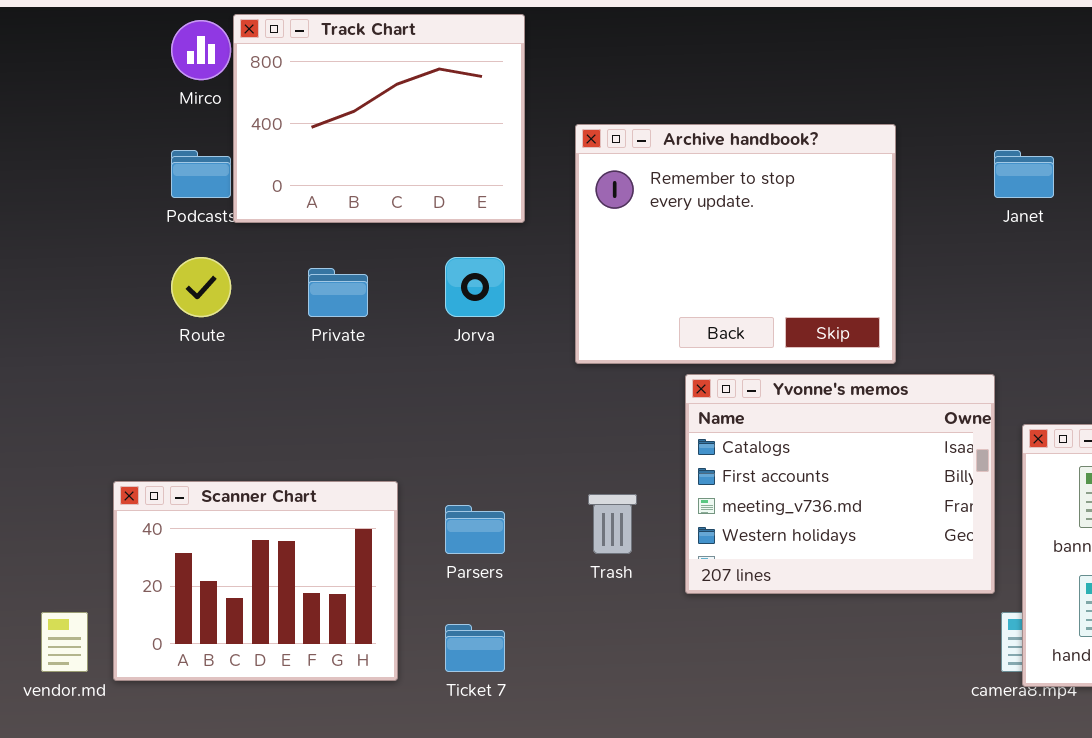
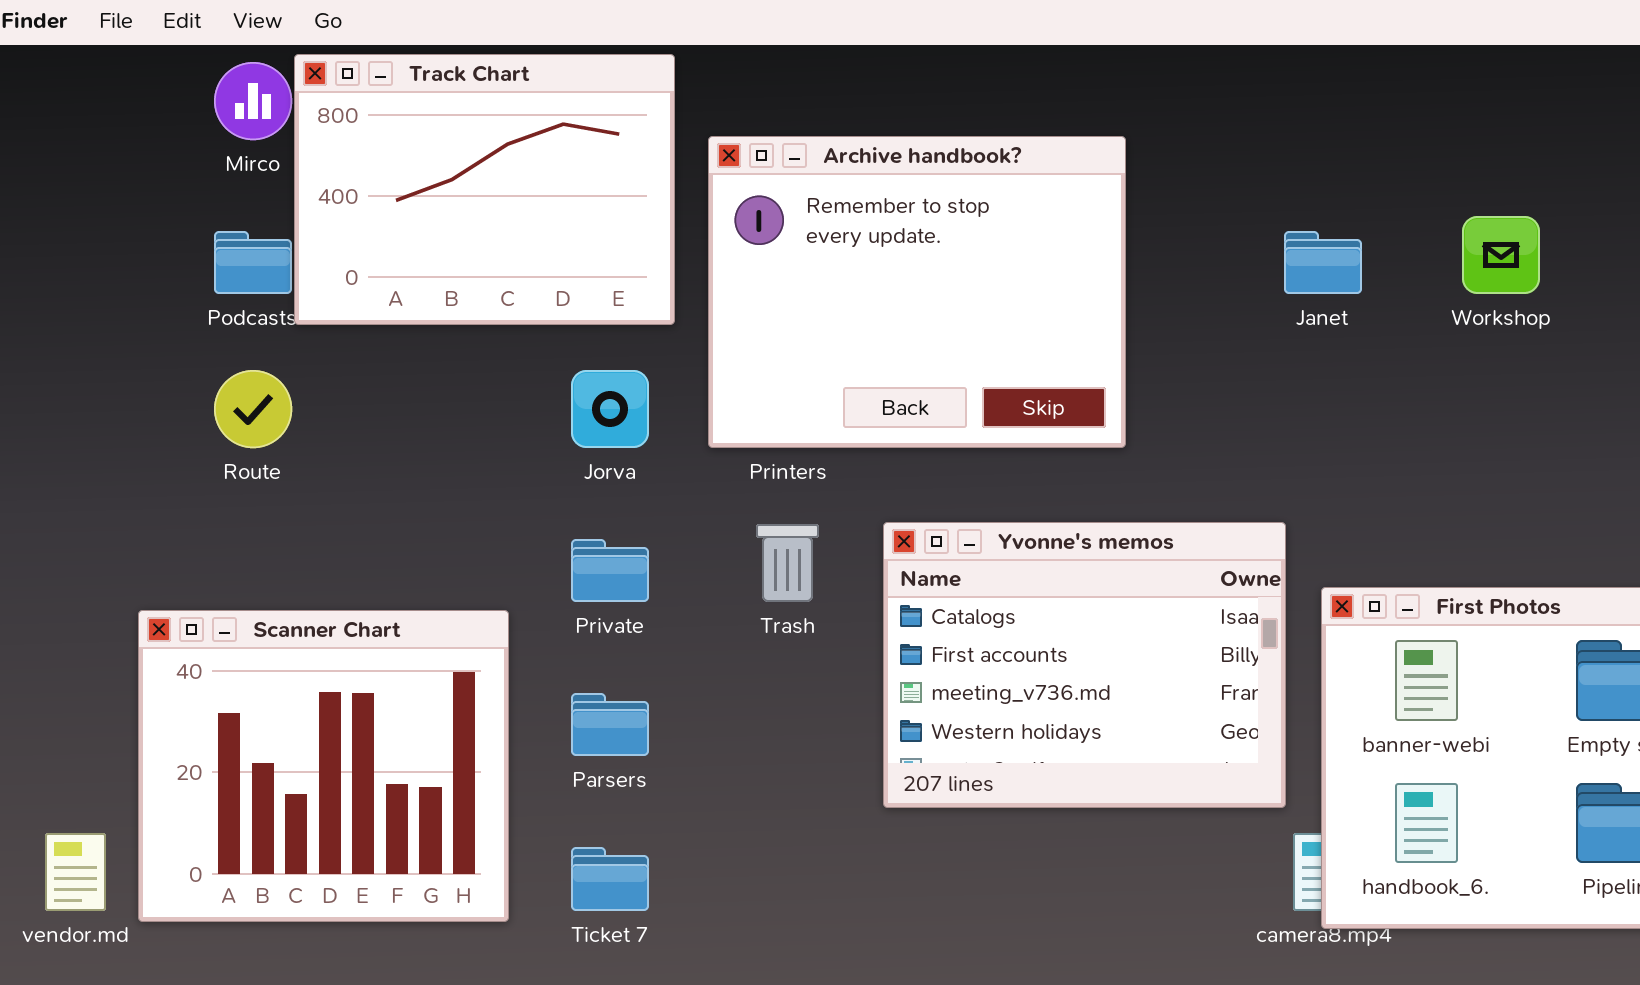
Archive handbook?: [575,124,896,364] -> [708,136,1126,448], moved
Private: [308,268,368,317] -> [571,539,649,602], moved
Scanner Chart: [113,481,398,681] -> [138,610,509,922], resized
Trash: [588,494,637,554] -> [756,524,819,602], moved

